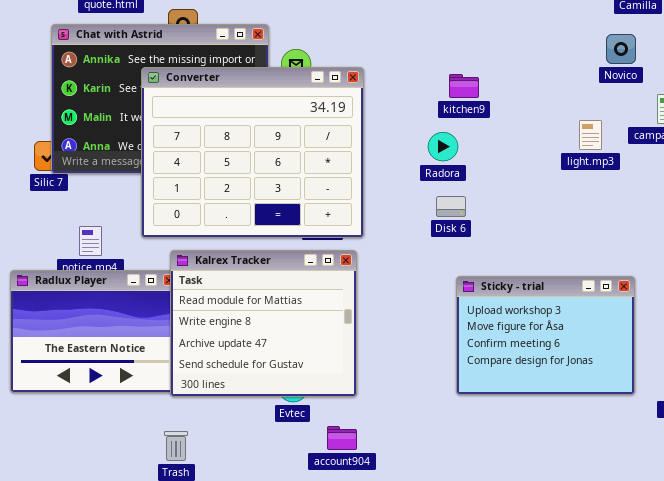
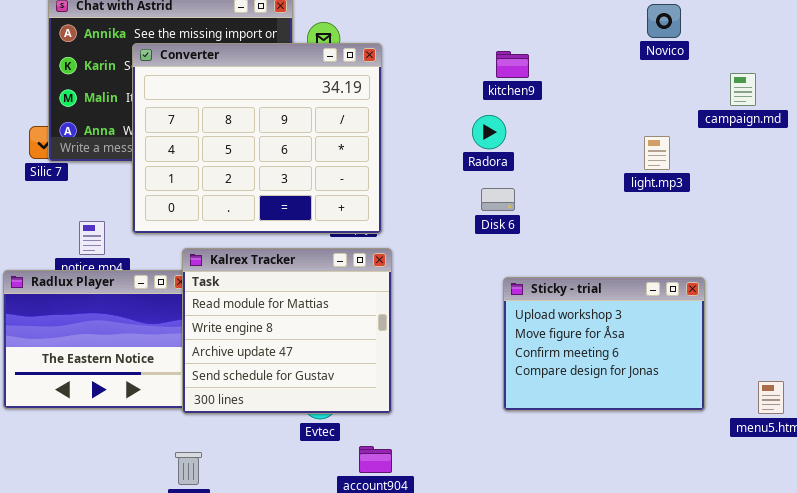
Novico: [606,34,636,64] -> [647,4,681,38], moved
Converter: [141,67,364,238] -> [132,43,382,234], moved
light.mp3: [579,120,602,150] -> [644,136,670,170], moved

